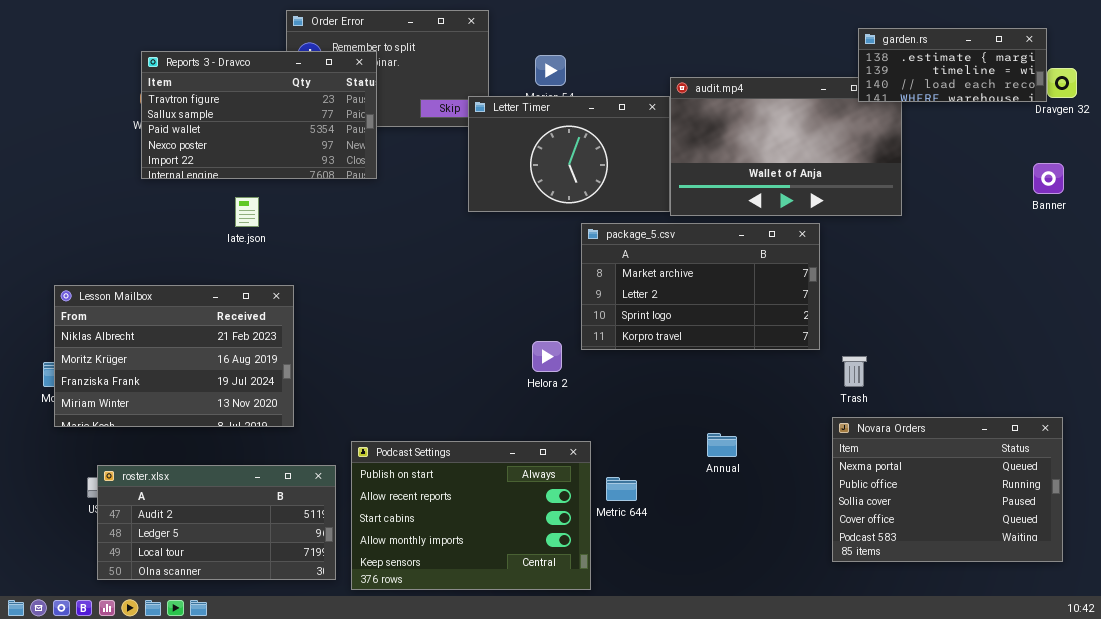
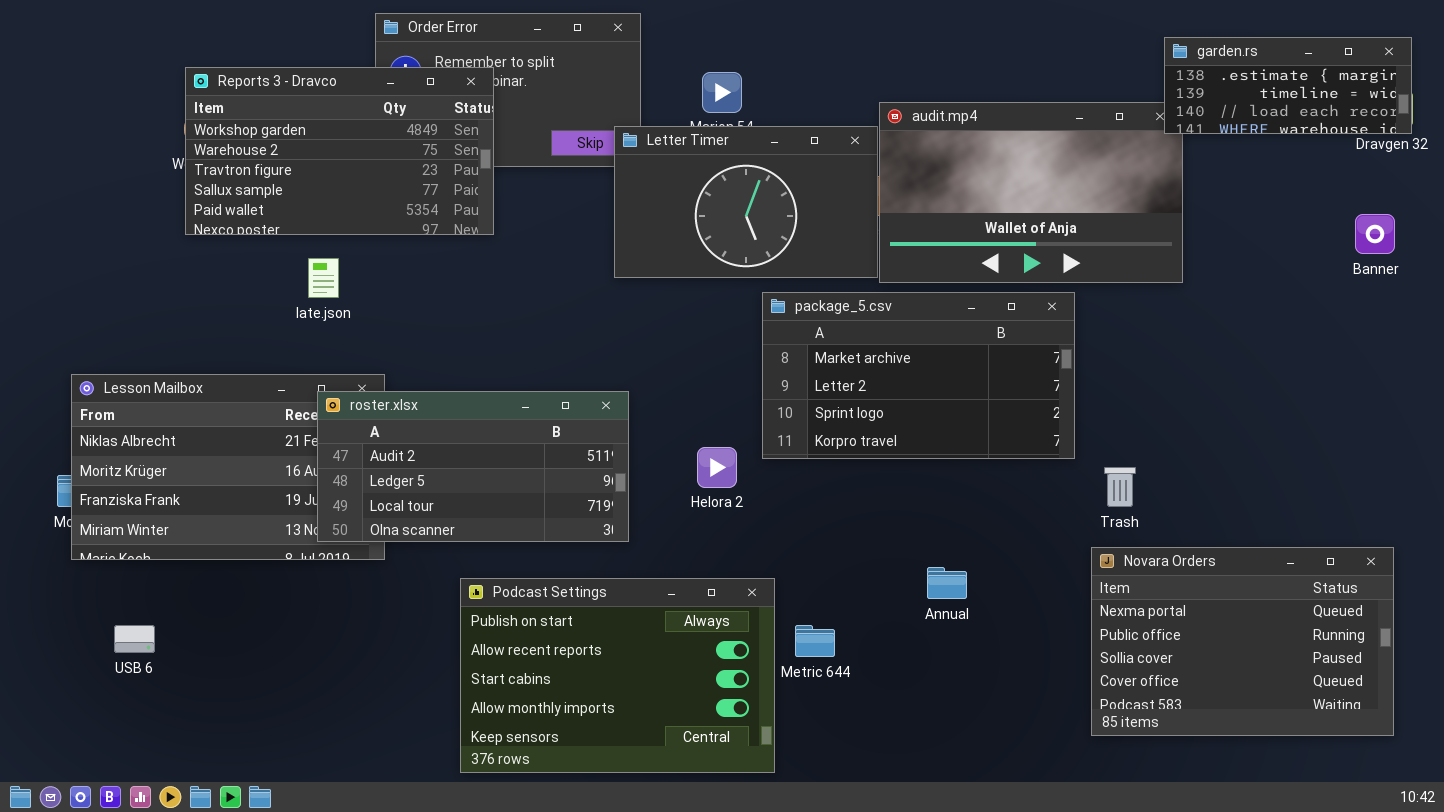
garden.rs: [858,28,1047,102] -> [1164,37,1412,134], moved
Reports 3 - Dravco: [141,51,377,179] -> [185,67,494,235], scrolled up 2 rows
roster.xlsx: [97,465,336,580] -> [317,391,629,542], moved

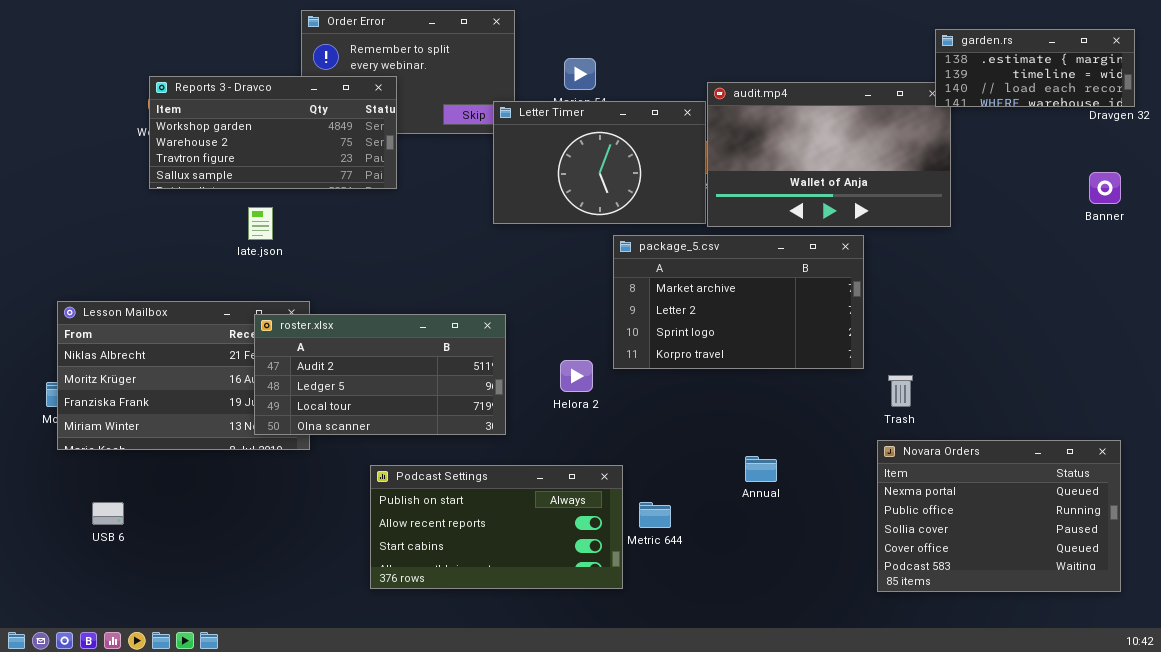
Reports 3 - Dravco: [185,67,494,235] -> [149,76,397,189], resized
Podcast Settings: [460,578,775,773] -> [370,465,623,589], resized

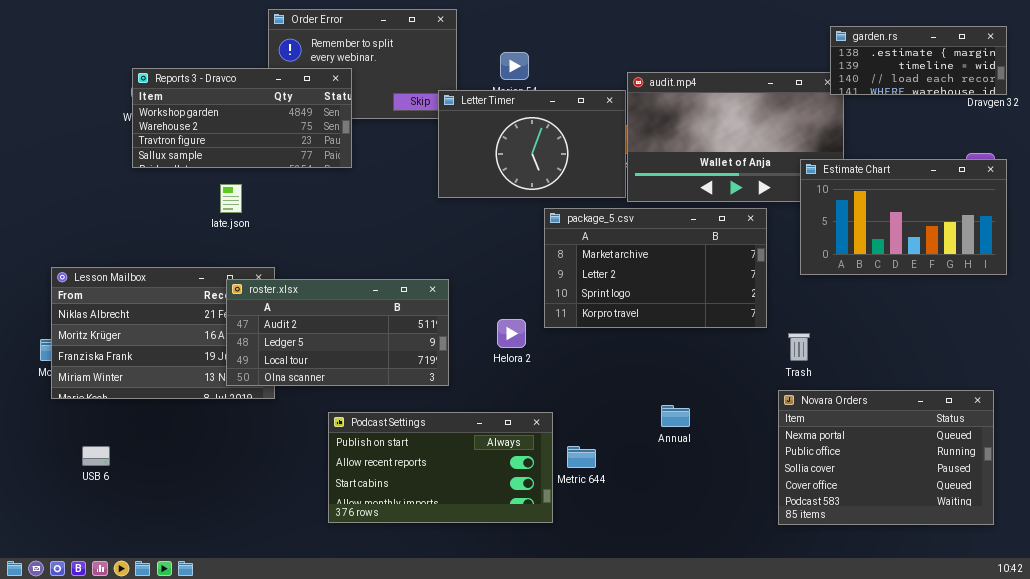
Estimate Chart: none -> [800,159,1007,275], opened

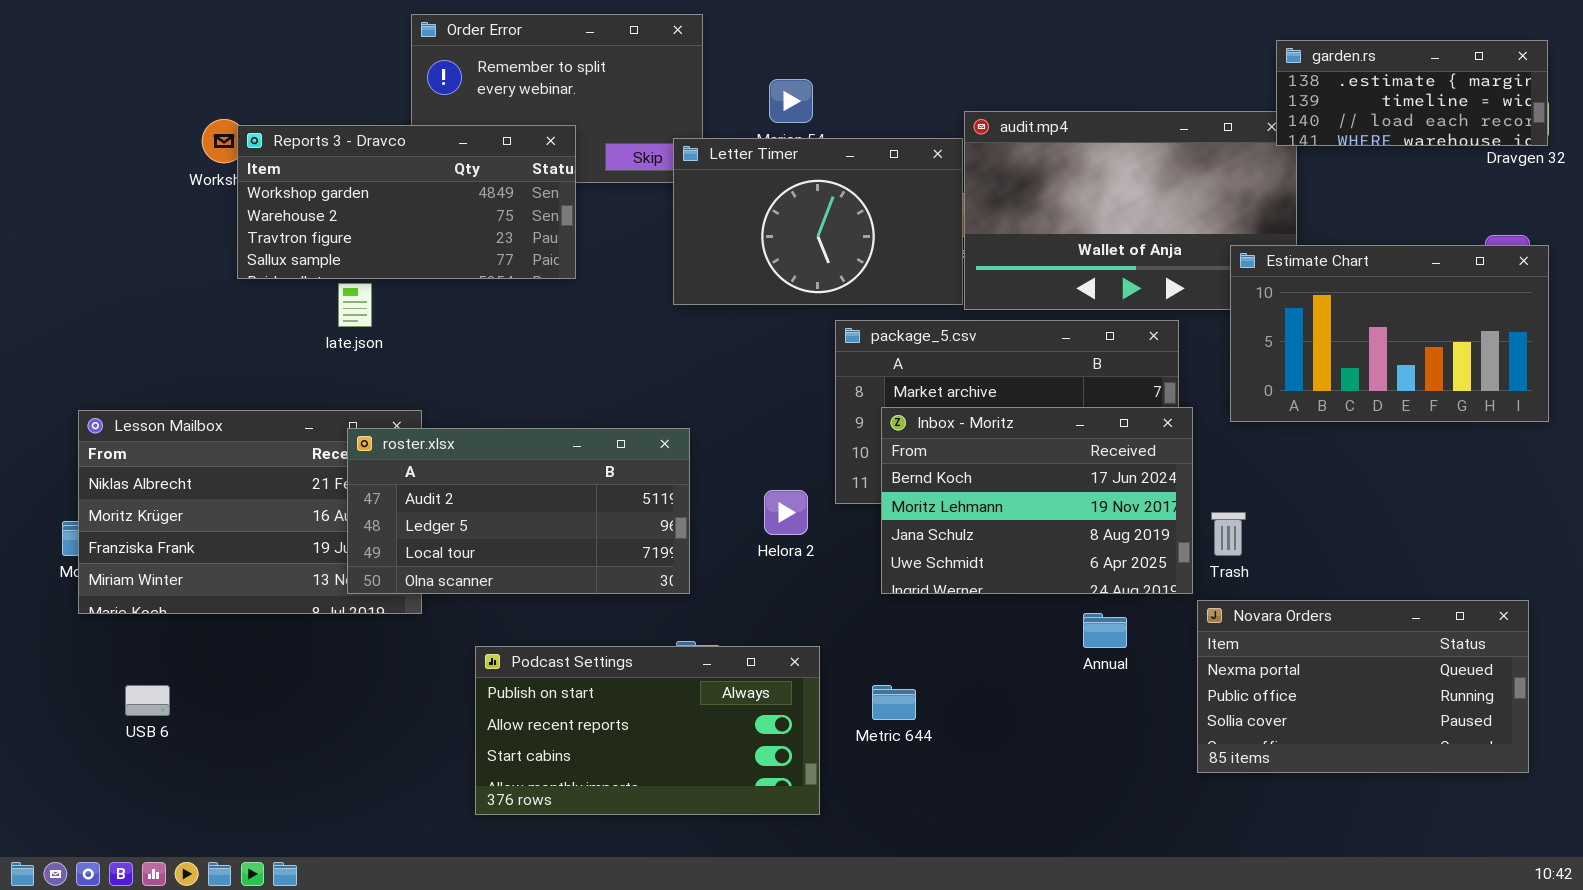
Reports 3 - Dravco: [132,68,352,168] -> [237,125,576,279], moved
Inbox - Moritz: none -> [881,407,1193,594], opened
Novara Orders: [778,390,994,525] -> [1197,600,1529,773], resized
Annual: [661,405,690,427] -> [1083,613,1127,648], moved
Podcast Settings: [328,412,553,523] -> [475,646,820,815], moved

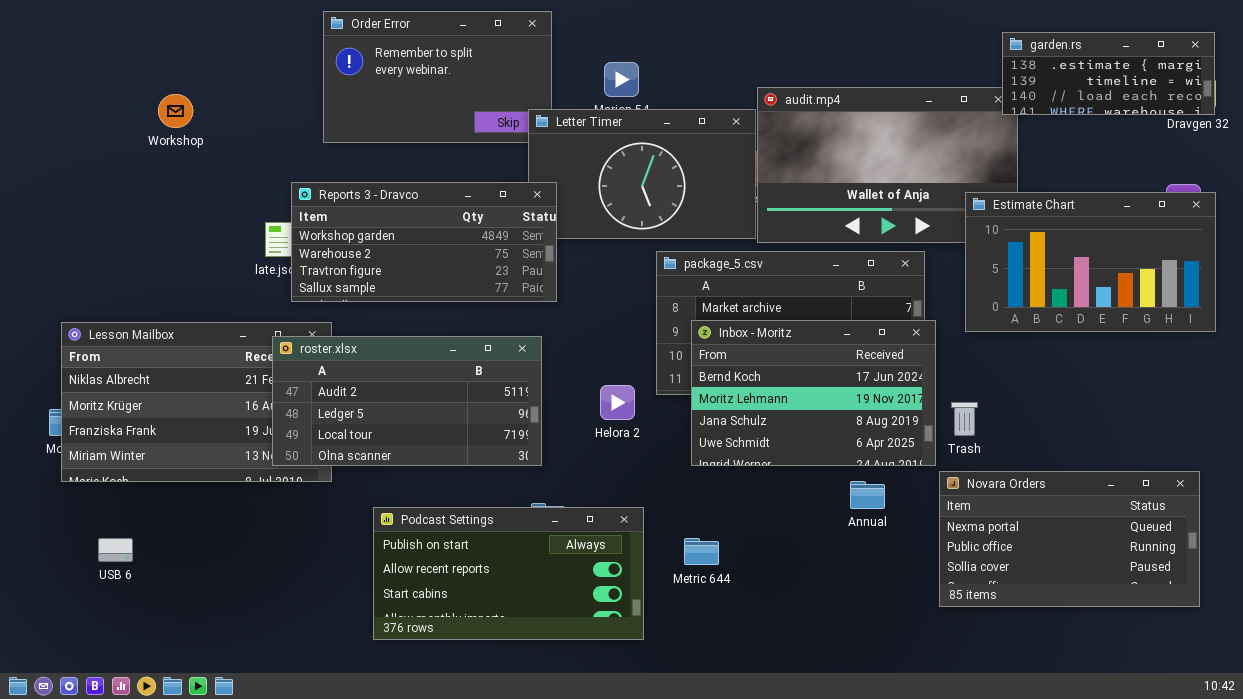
Reports 3 - Dravco: [237,125,576,279] -> [291,182,557,302], moved

